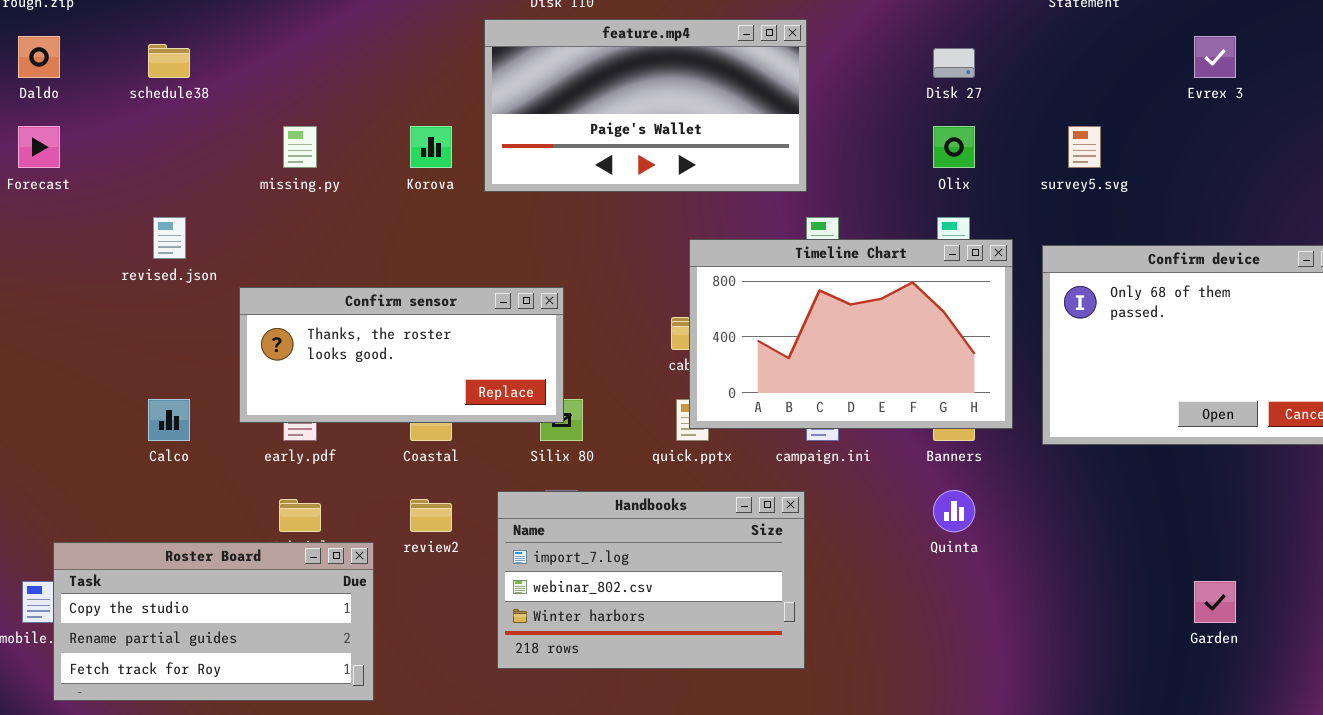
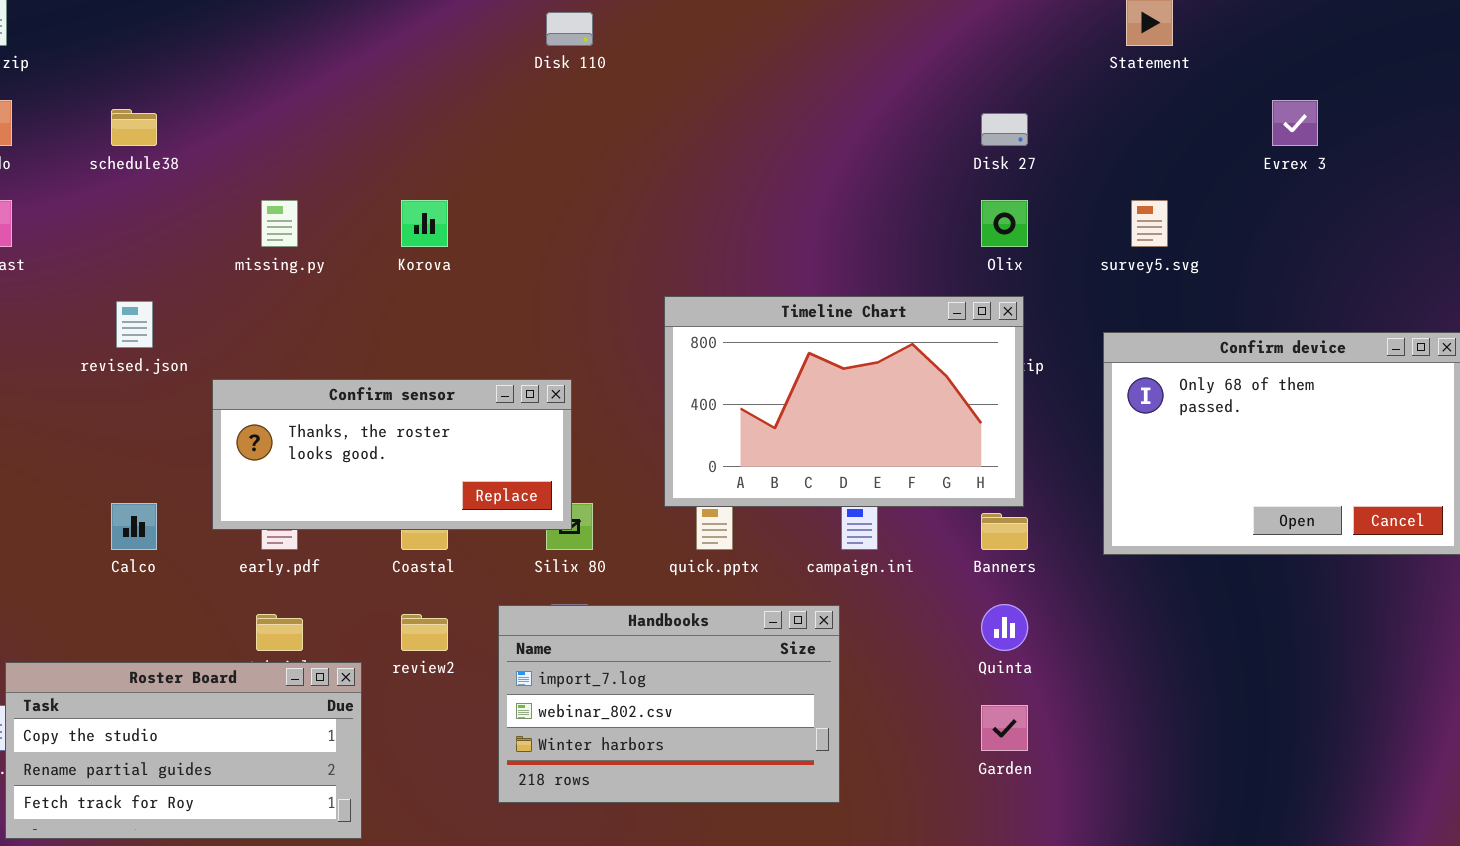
feature.mp4: [484,19,807,192] -> none, closed
Timeline Chart: [689,239,1013,429] -> [664,296,1024,507], moved
Garden: [1194,581,1236,623] -> [981,705,1028,751], moved

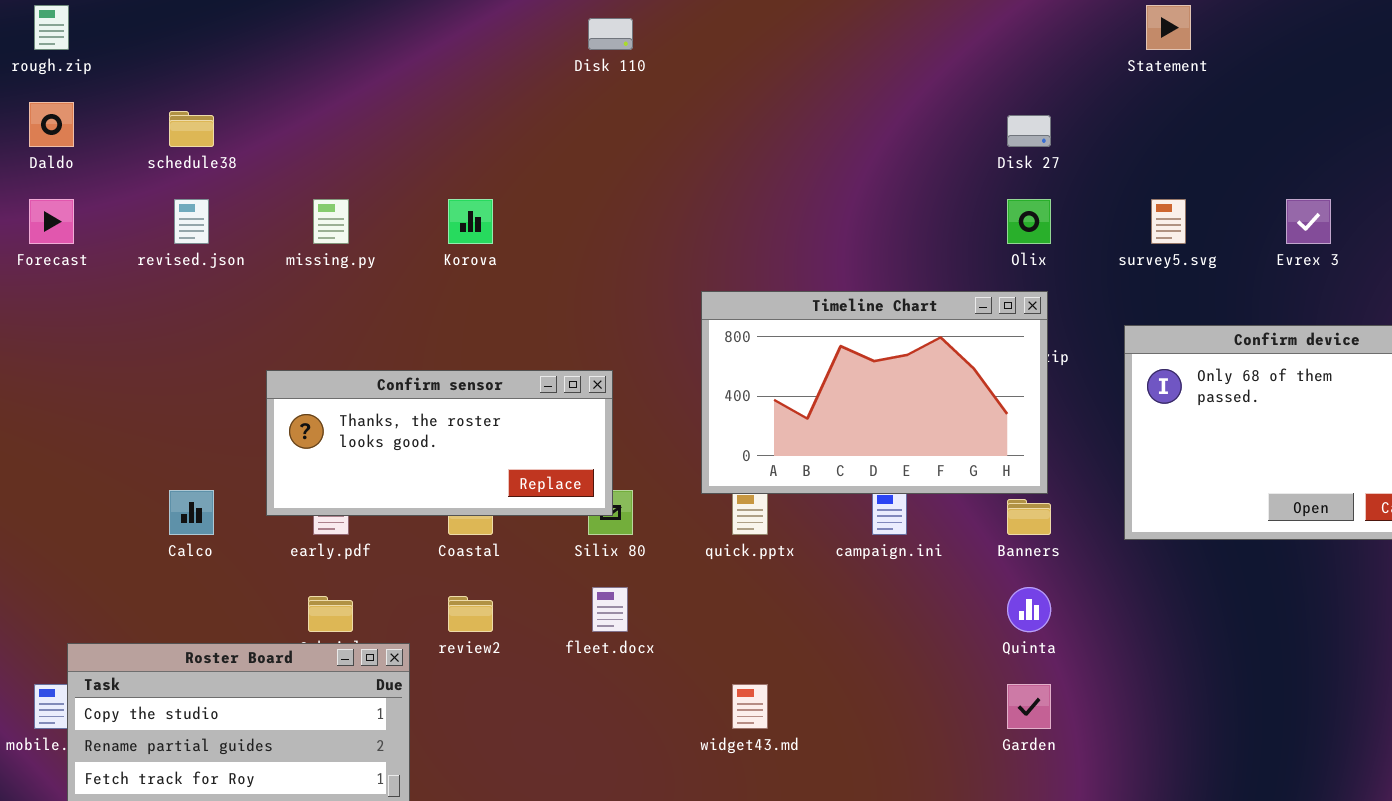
Evrex 3: [1272,100,1318,146] -> [1286,199,1331,244], moved
revised.json: [116,301,153,348] -> [174,199,209,244], moved
Handbooks: [498,605,840,803] -> none, closed

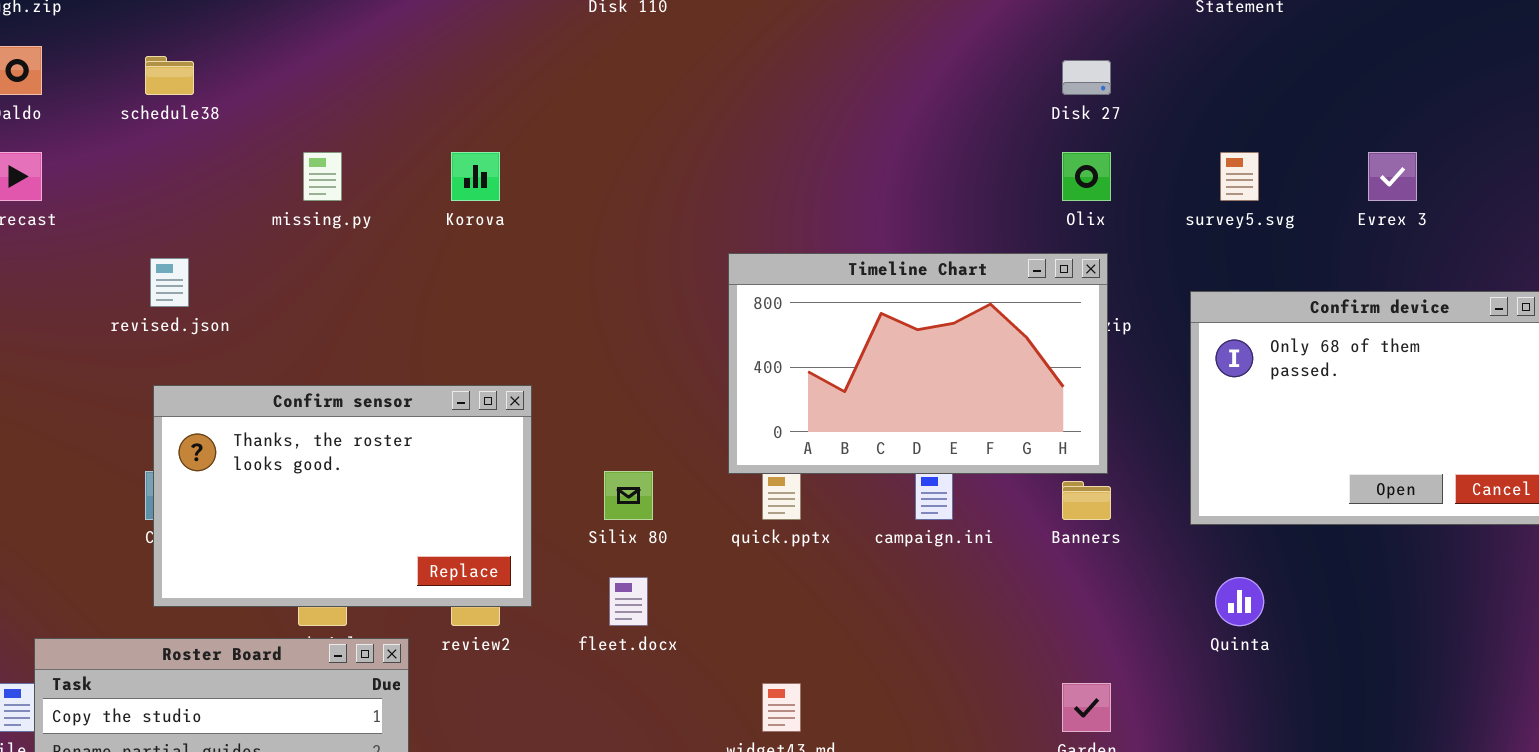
revised.json: [174,199,209,244] -> [150,258,189,307], moved
Confirm sensor: [266,370,613,516] -> [153,385,532,607], moved, resized
Quinta: [1007,587,1051,632] -> [1215,577,1264,626], moved

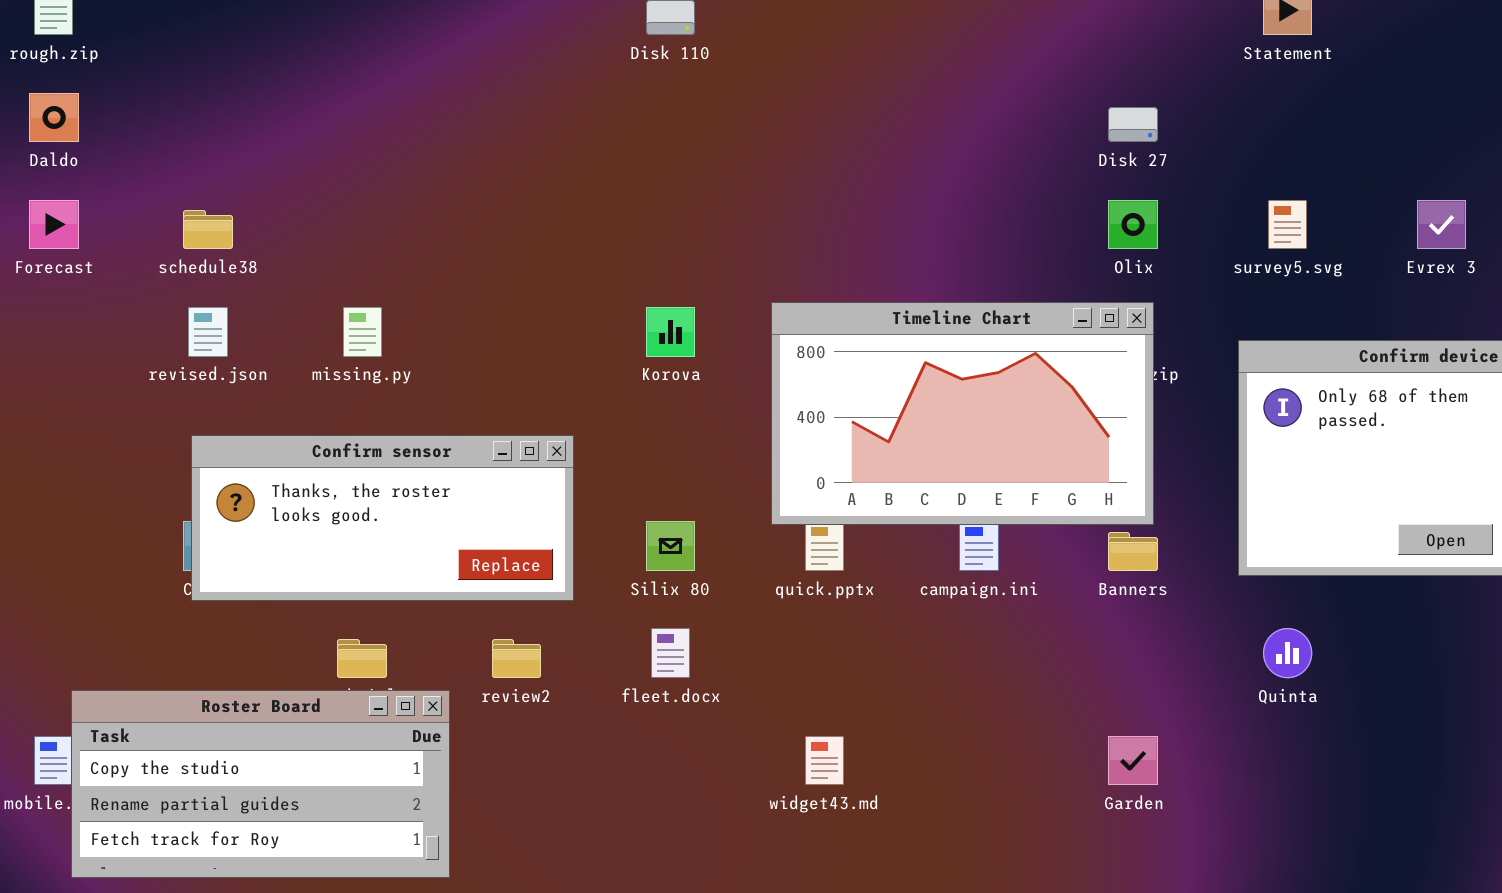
schedule38: [145,56,194,95] -> [183,210,233,249], moved
missing.py: [303,152,342,201] -> [343,307,382,357], moved
Korova: [451,152,500,201] -> [646,307,695,357], moved
Confirm sensor: [153,385,532,607] -> [191,435,574,601], resized

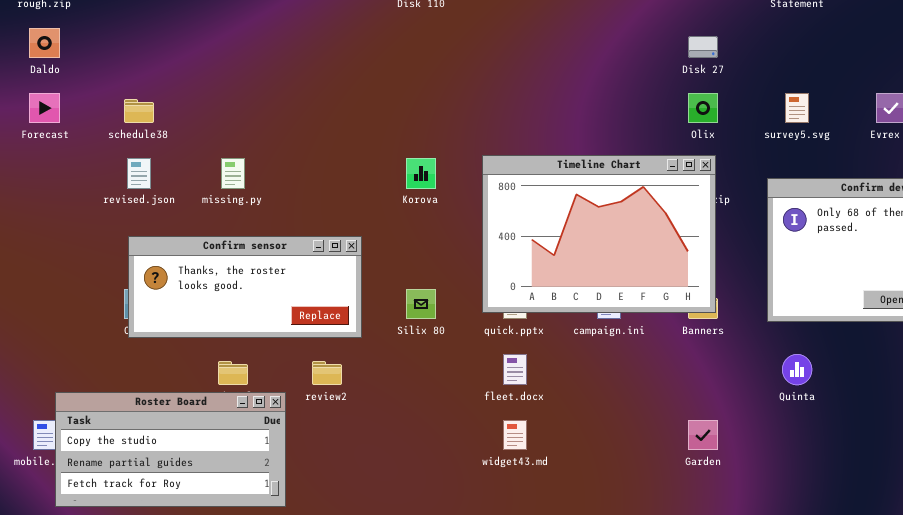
Timeline Chart: [771,302,1154,525] -> [482,155,716,313], resized
fleet.docx: [651,628,690,678] -> [503,354,527,385], moved

